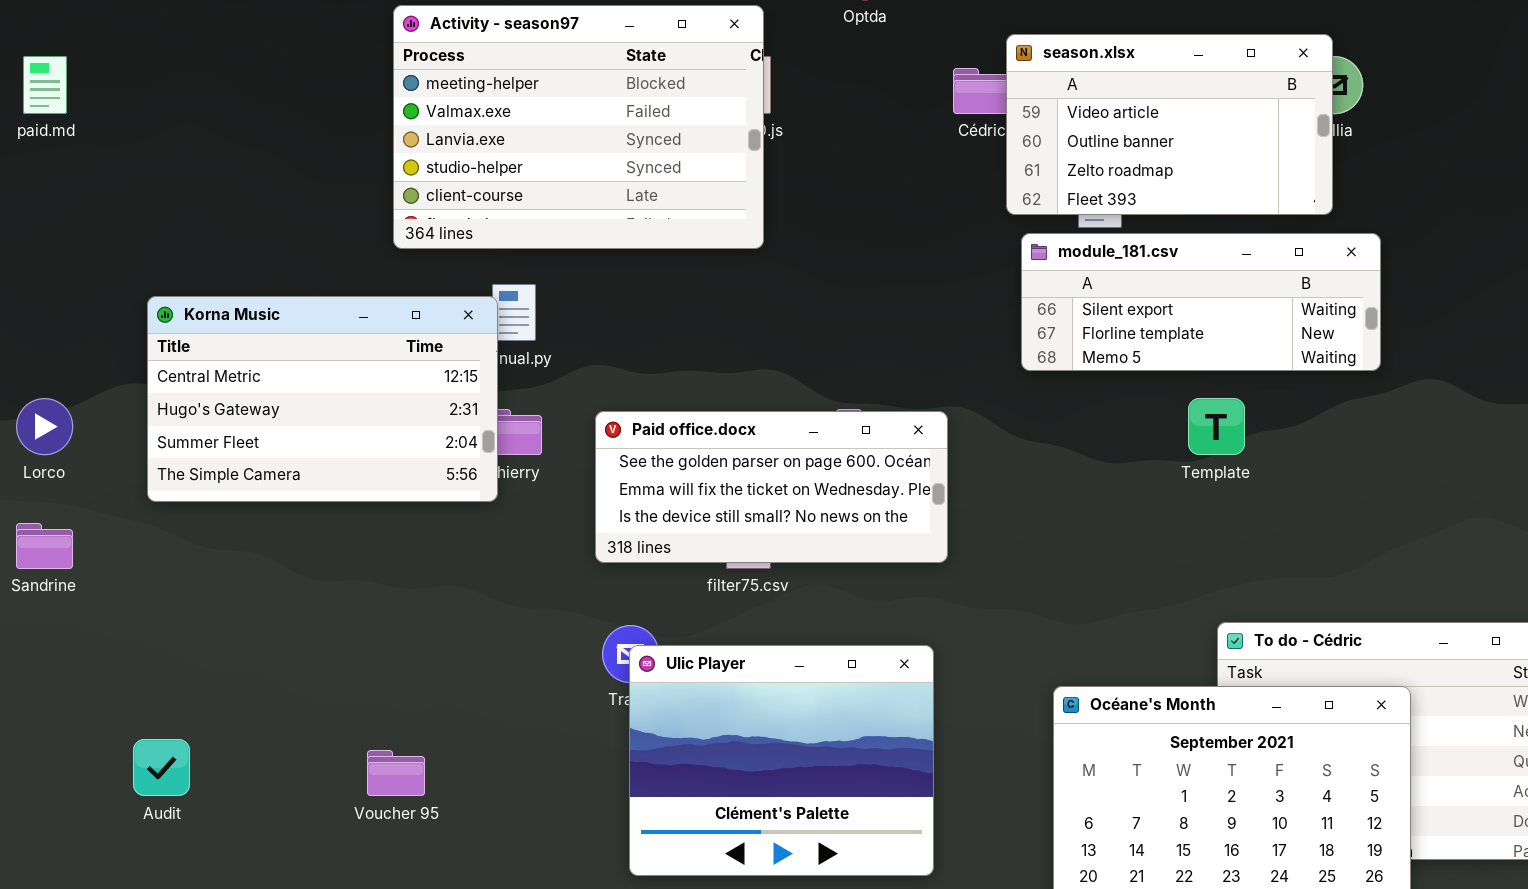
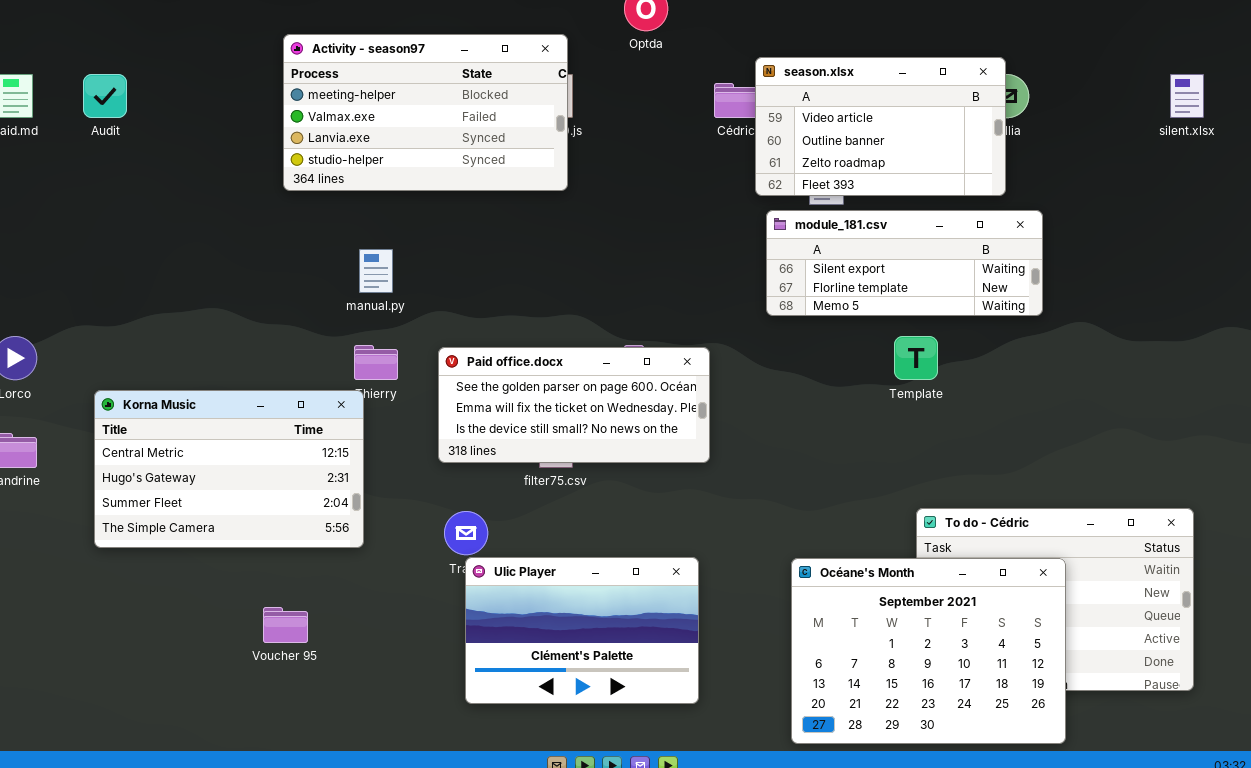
Activity - season97: [393,5,764,249] -> [283,34,568,191], resized
Korna Music: [147,296,498,502] -> [94,390,364,548], moved
Ulic Player: [629,645,934,876] -> [465,557,699,704], resized
Audit: [133,739,190,796] -> [83,74,127,118], moved

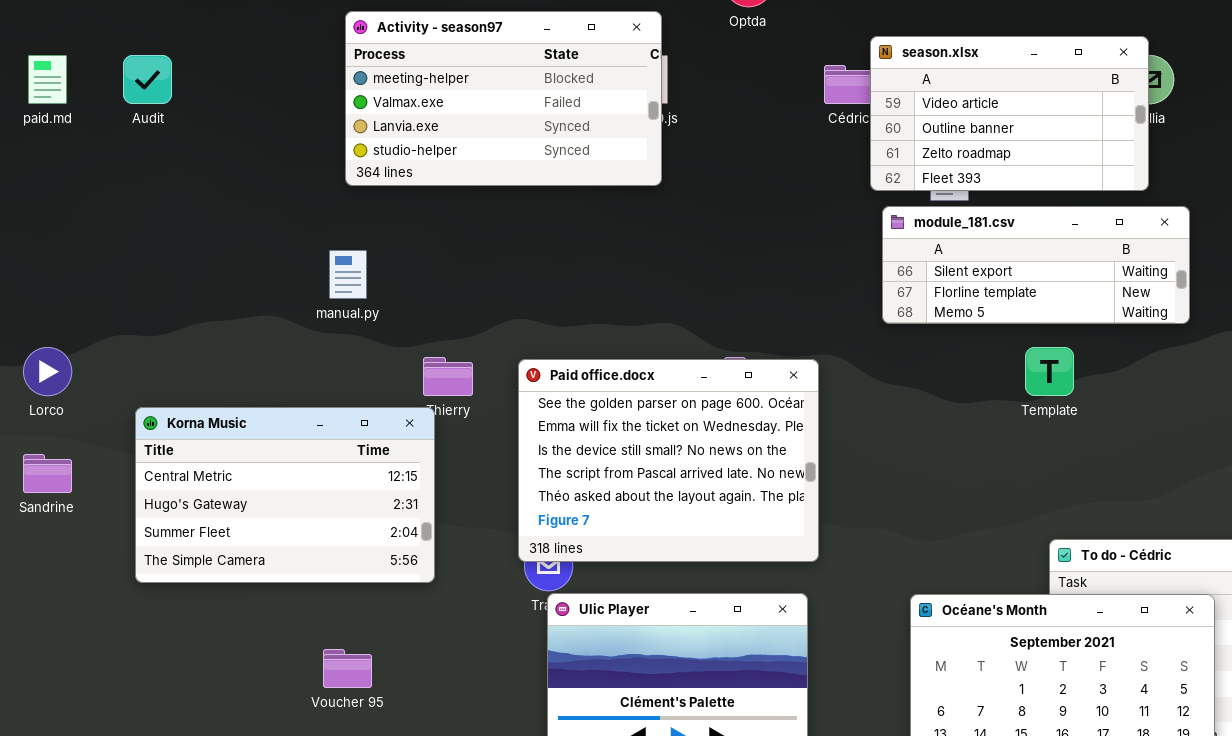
manual.py: [359,249,393,293] -> [329,250,367,299], moved
Paid office.docx: [438,347,710,463] -> [518,359,819,562], resized

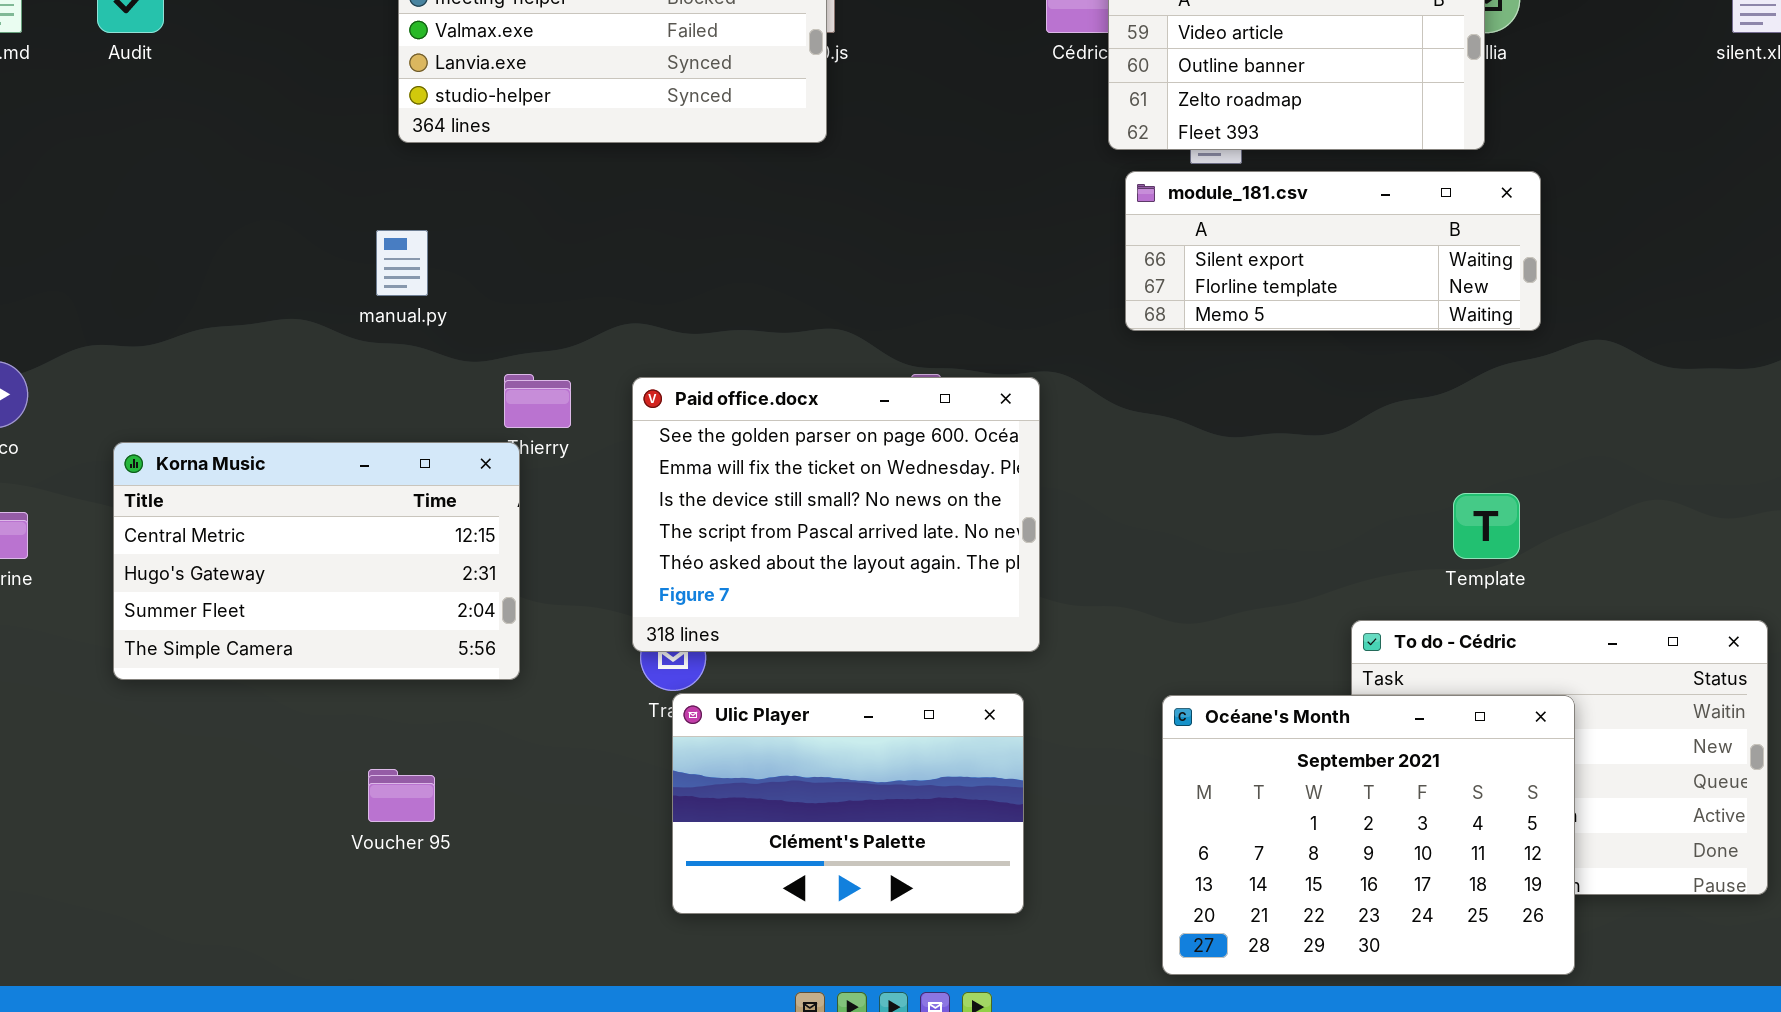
Template: [1025,347,1074,396] -> [1453,493,1520,559], moved

